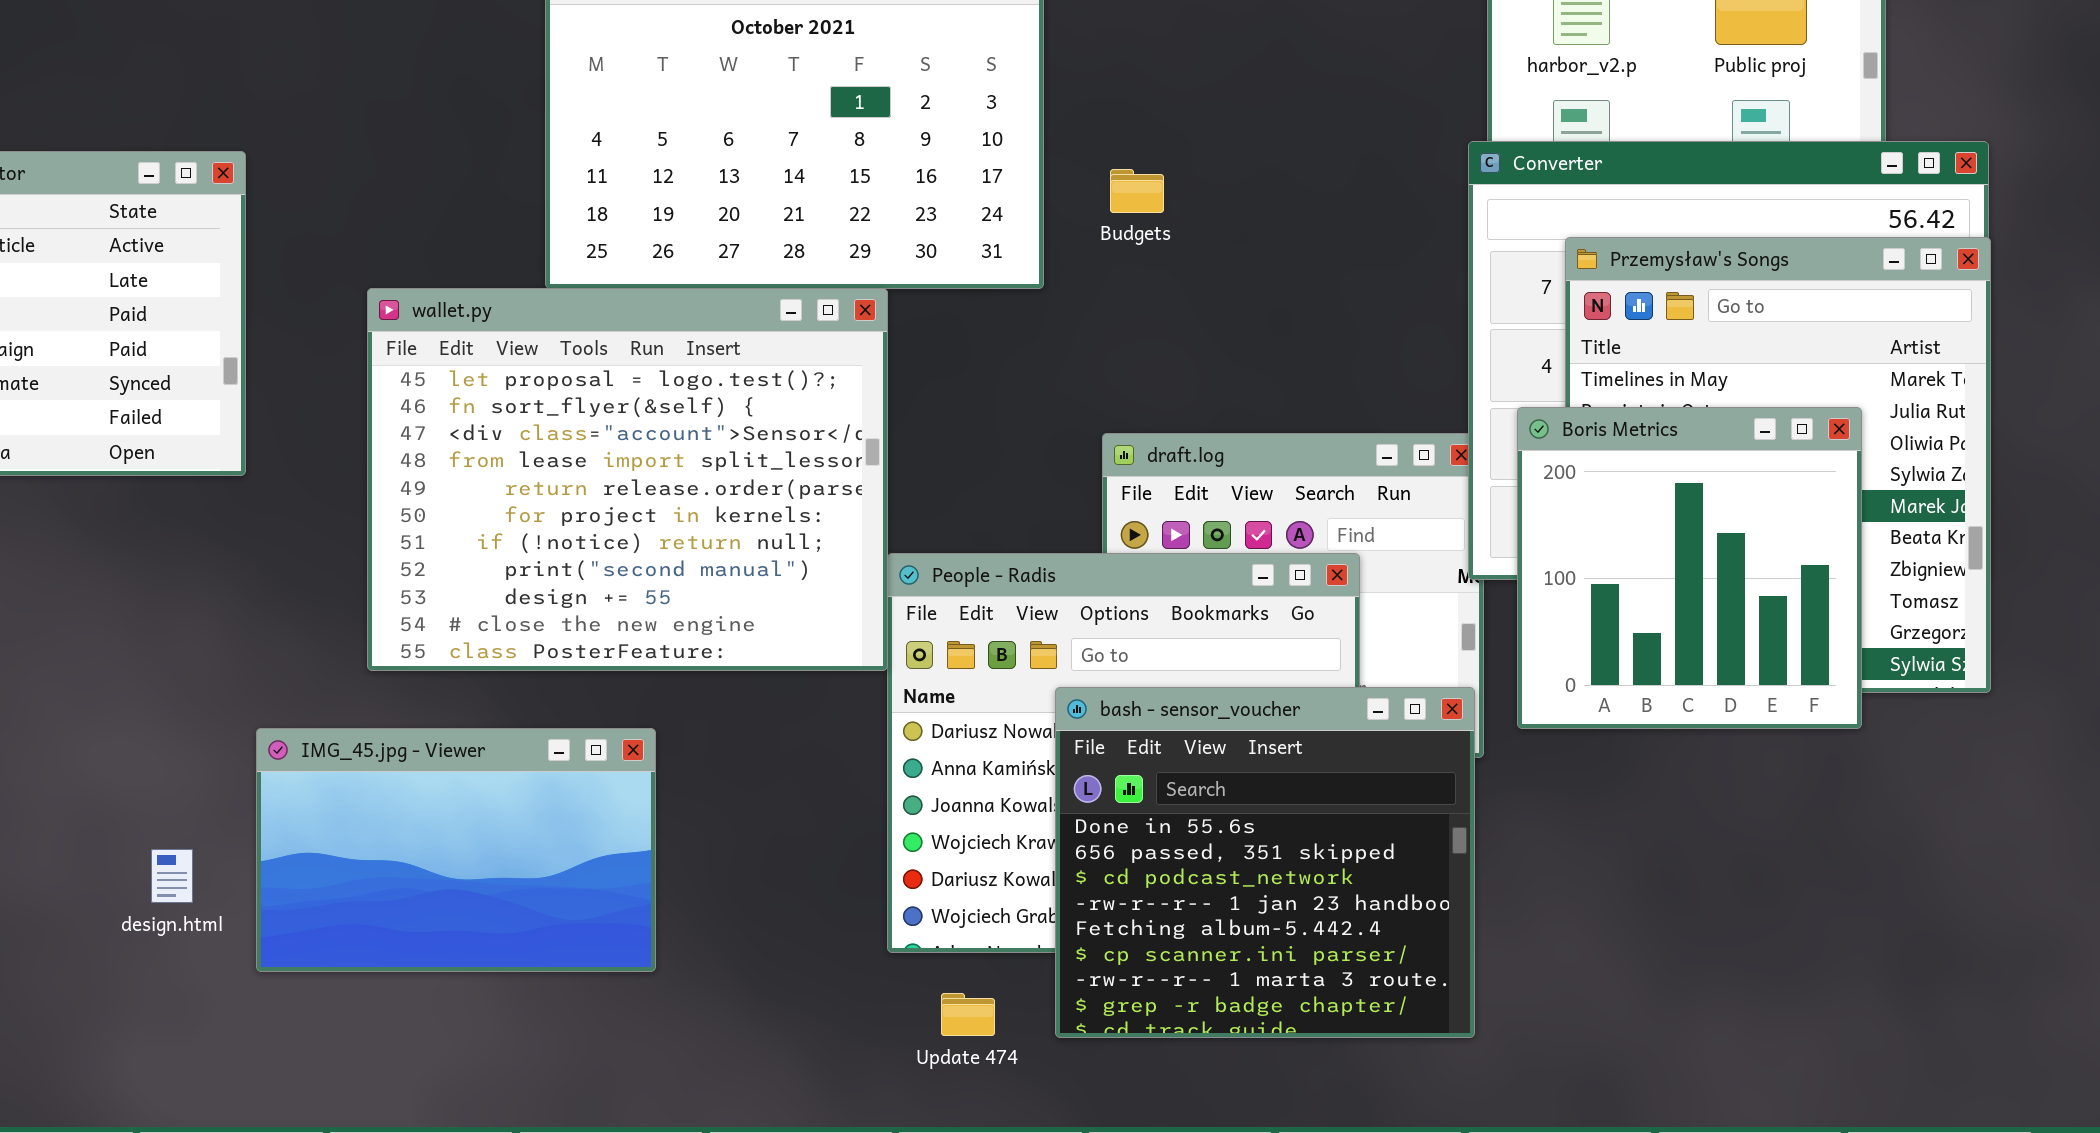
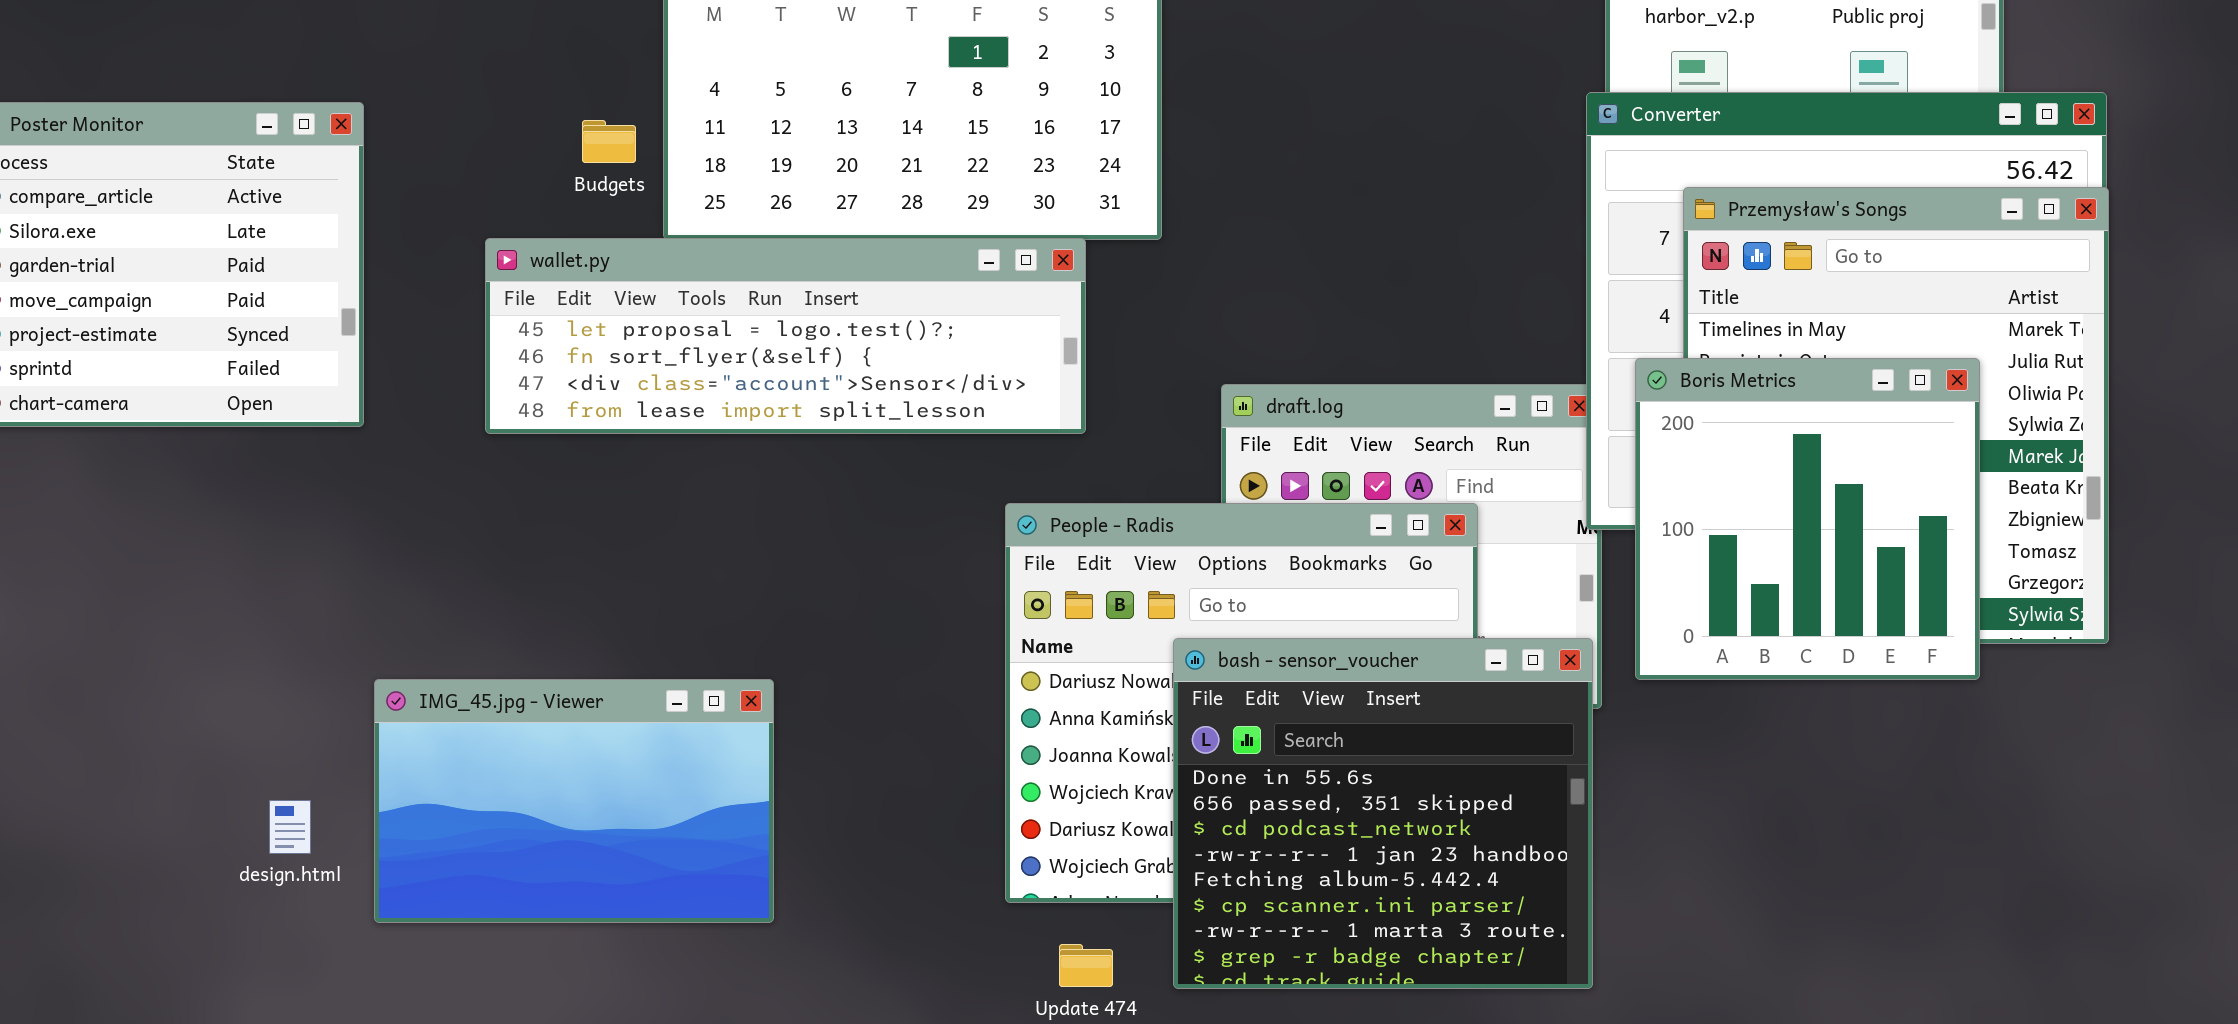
Budgets: [1110,169,1164,213] -> [582,120,636,163], moved
wallet.py: [367,288,888,671] -> [485,238,1086,434], resized

